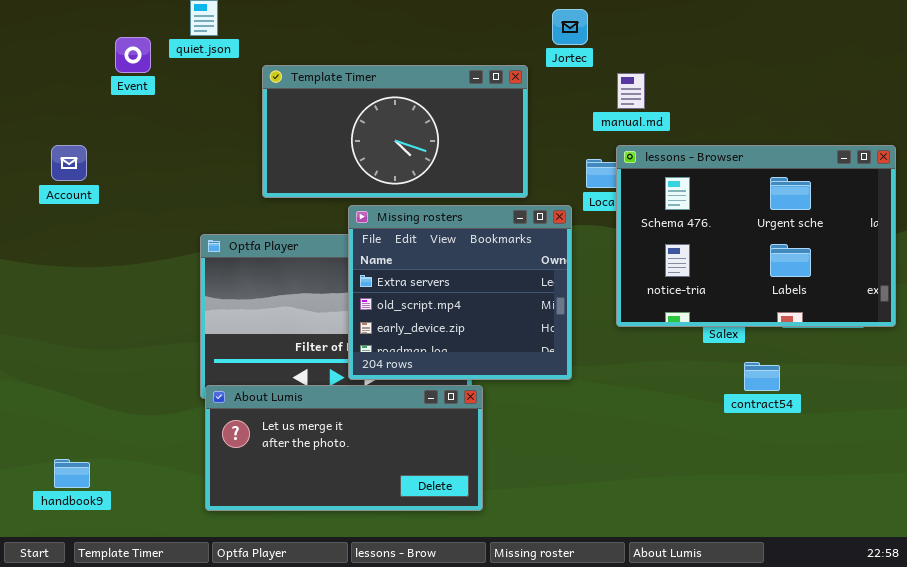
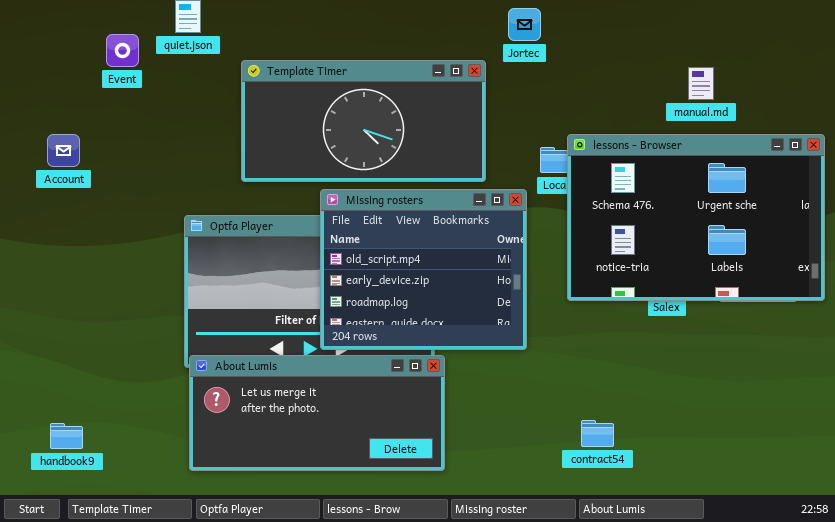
manual.md: [617,73,645,109] -> [688,67,714,100], moved
Missing rosters: [348,205,572,380] -> [320,189,527,350], scrolled down 1 row
contract54: [744,362,780,391] -> [581,420,614,447], moved

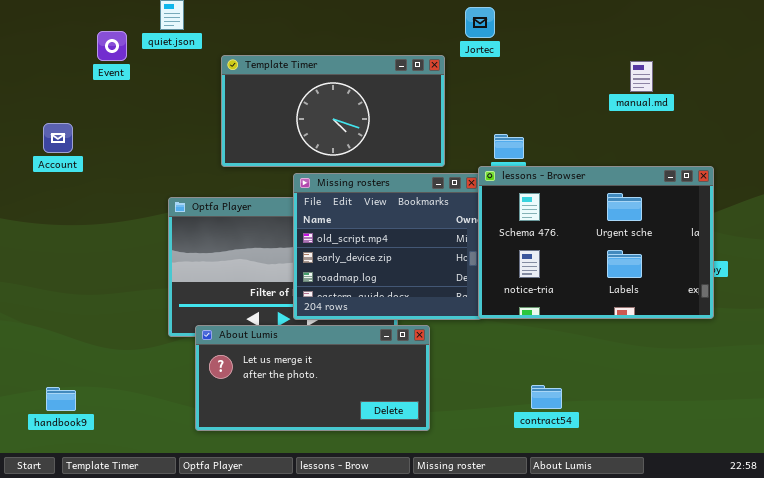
lessons - Browser: [567,134,825,301] -> [478,166,714,319], moved
About Lumis: [189,355,445,471] -> [195,325,430,431], moved

